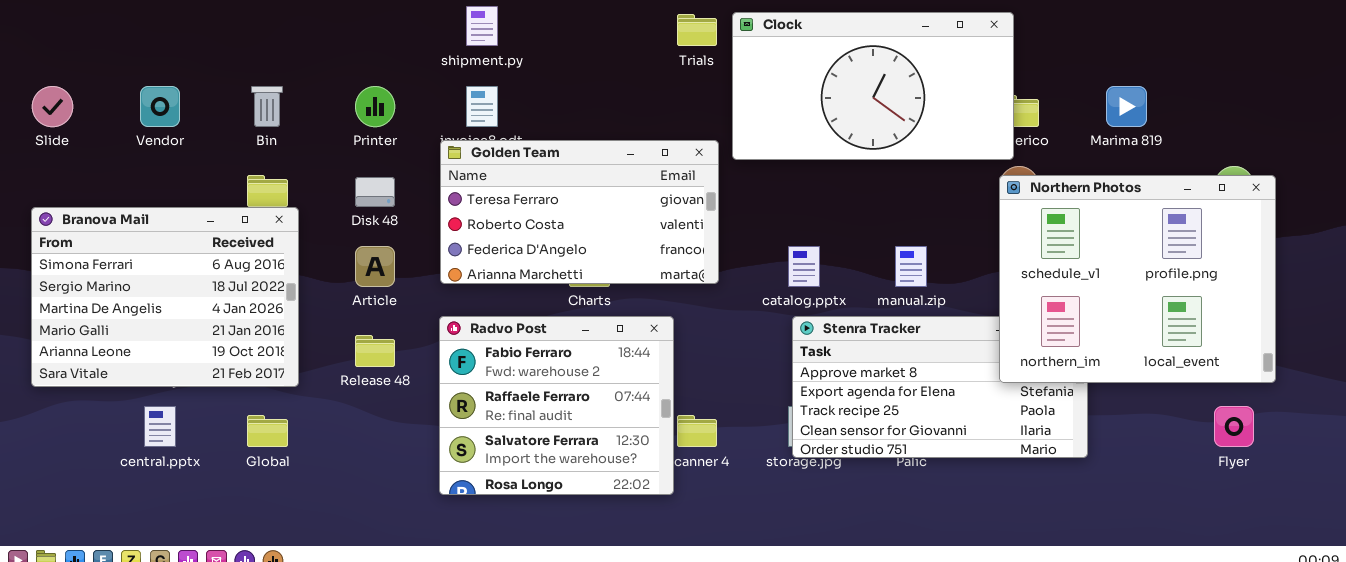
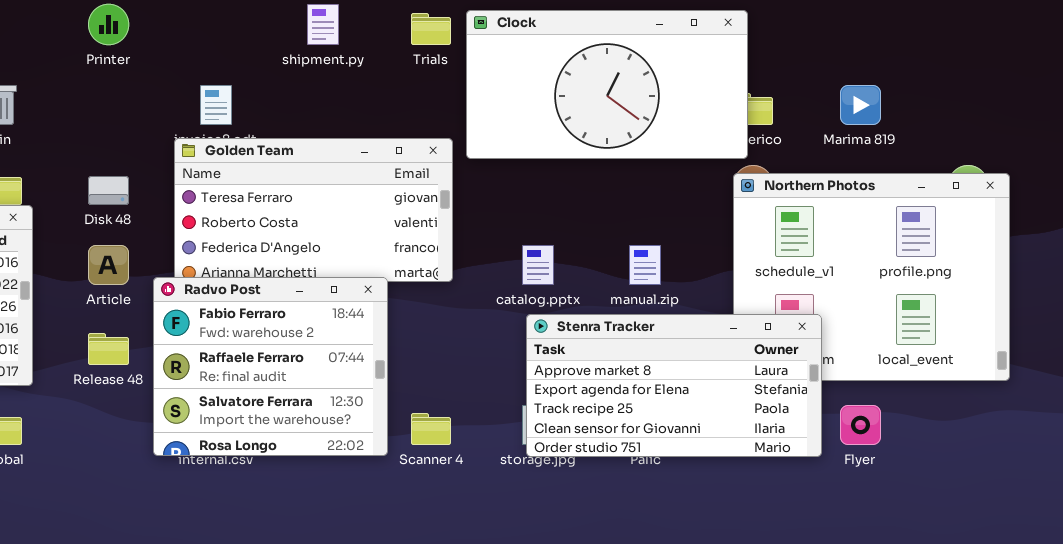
shipment.py: [466,6,498,46] -> [307,4,339,45], moved
Printer: [355,86,395,127] -> [88,4,129,45], moved
Radvo Post: [439,316,674,495] -> [153,277,388,456], moved
Stenra Tracker: [792,316,1088,458] -> [526,314,822,457], raised
Flyer: [1214,406,1254,447] -> [840,405,881,445], moved

